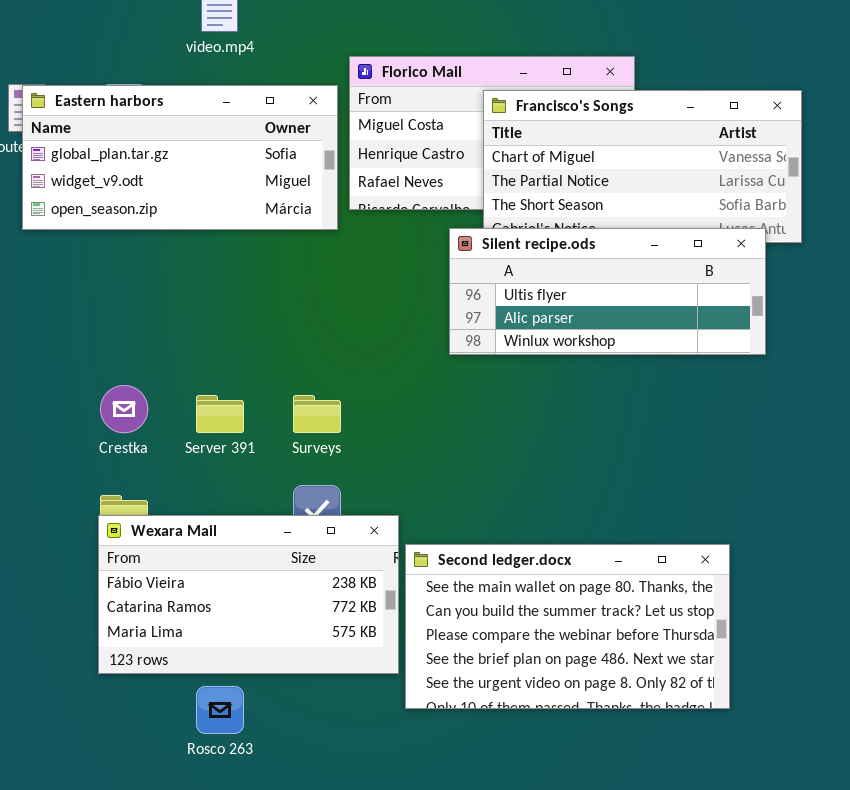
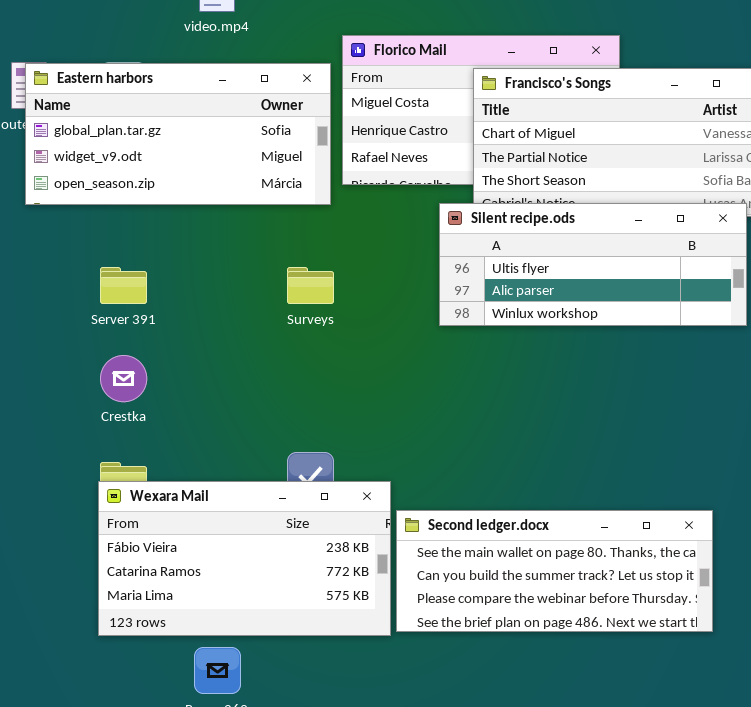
Server 391: [196,395,244,433] -> [100,267,147,304], moved
Surveys: [293,395,341,433] -> [287,267,334,304], moved
Second ledger.docx: [405,544,730,709] -> [396,510,713,632], resized

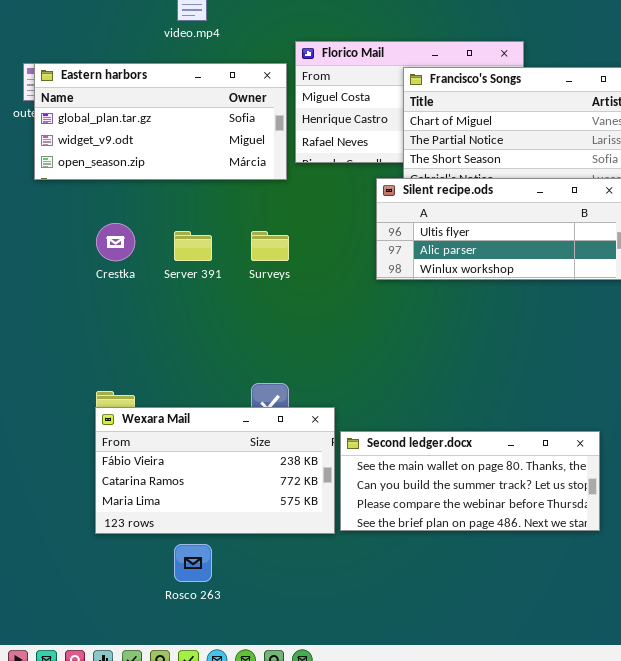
Server 391: [100,267,147,304] -> [174,231,212,261], moved
Crestka: [100,355,147,402] -> [96,223,135,261], moved

